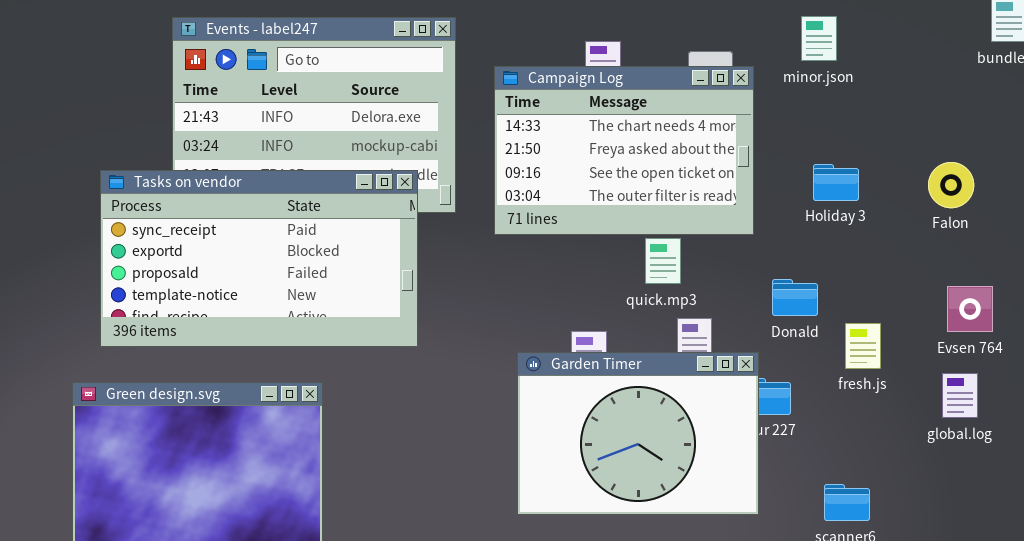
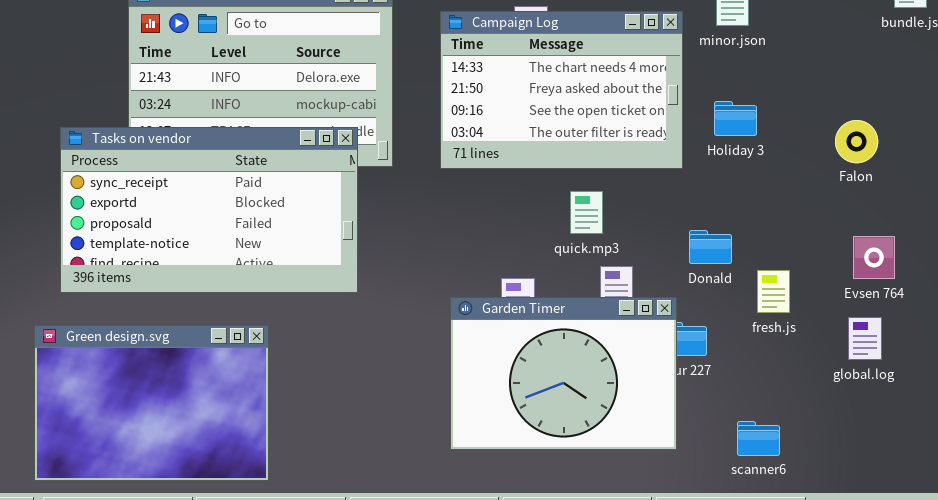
Campaign Log: [494,66,754,235] -> [440,11,683,169], moved
Holiday 3: [813,164,859,201] -> [714,101,757,136], moved

